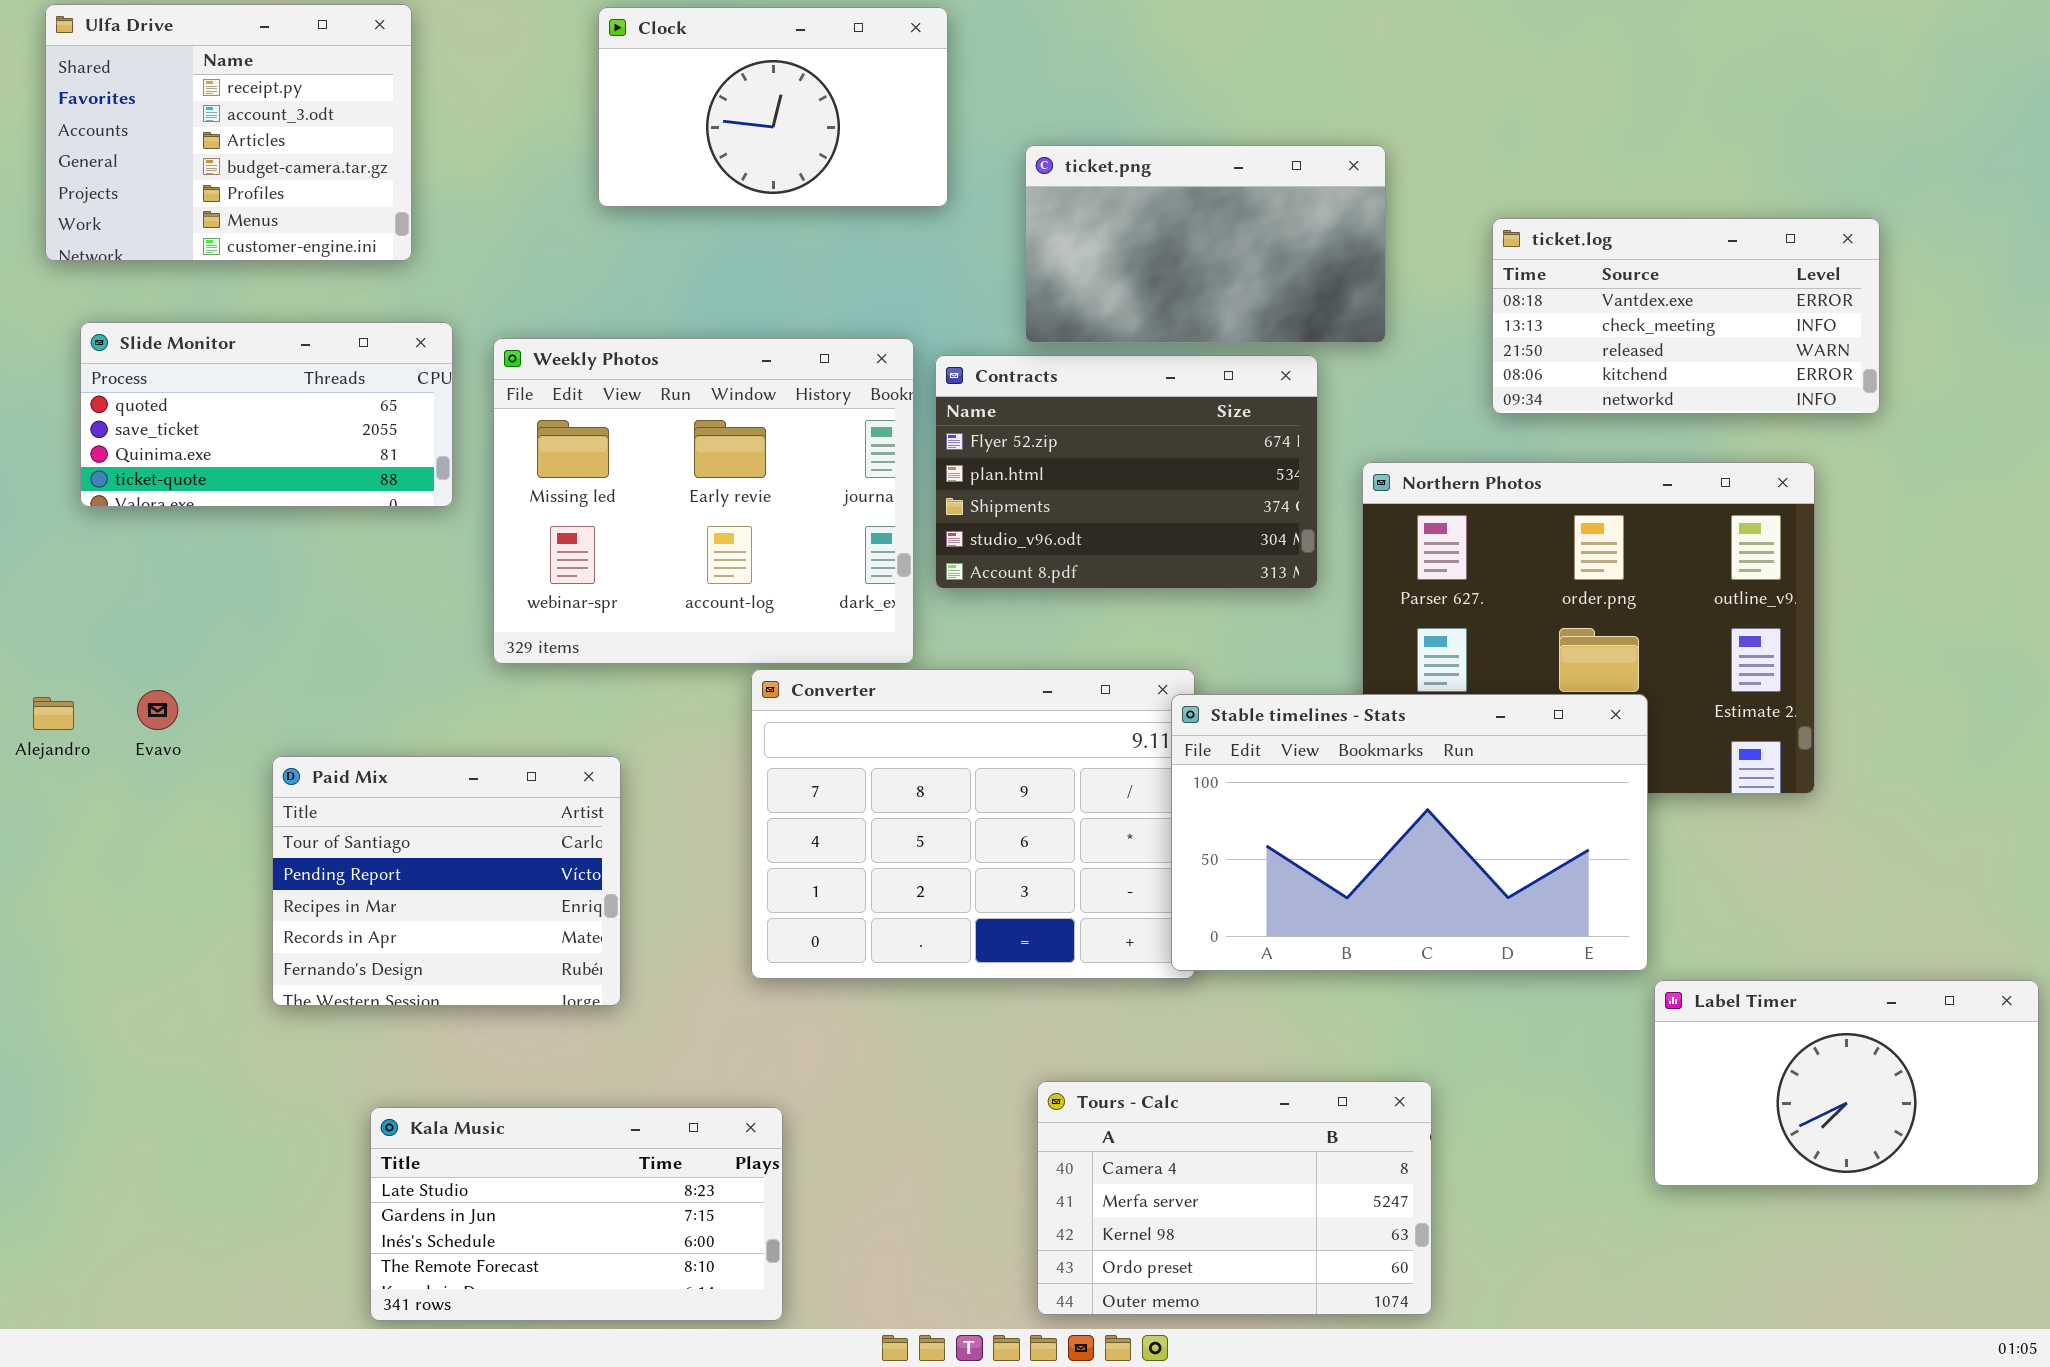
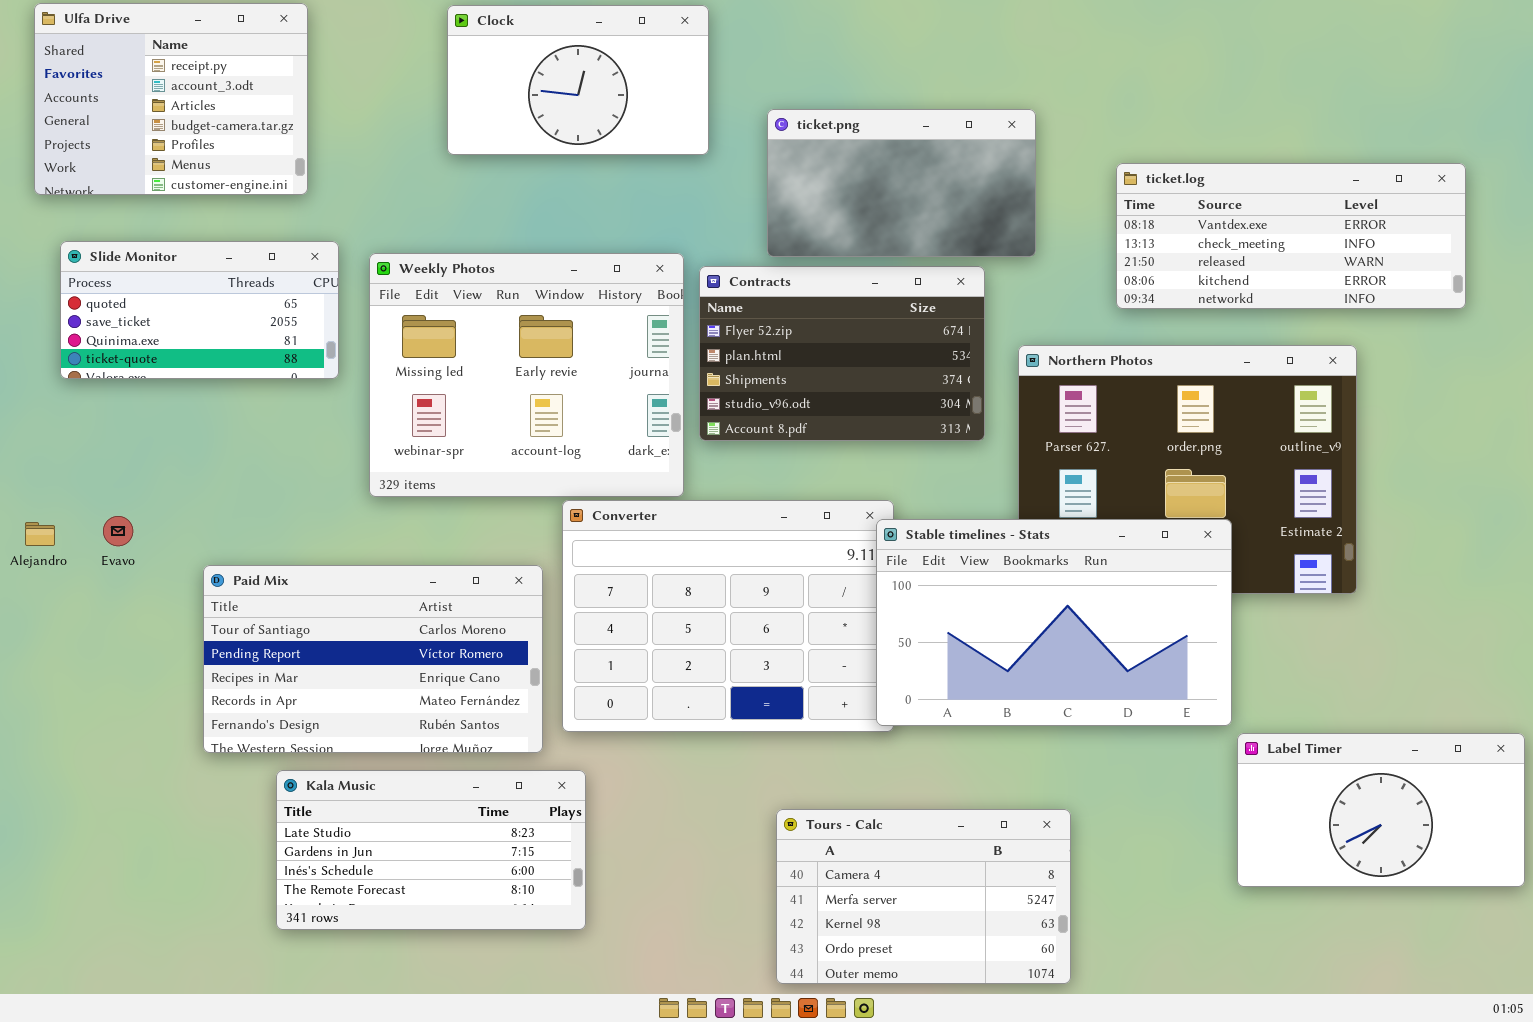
ticket.log: [1492,218,1880,414] -> [1116,163,1466,309], resized
Paid Mix: [272,756,621,1006] -> [203,565,543,753], resized
Kala Music: [370,1107,783,1321] -> [276,770,586,930], moved

